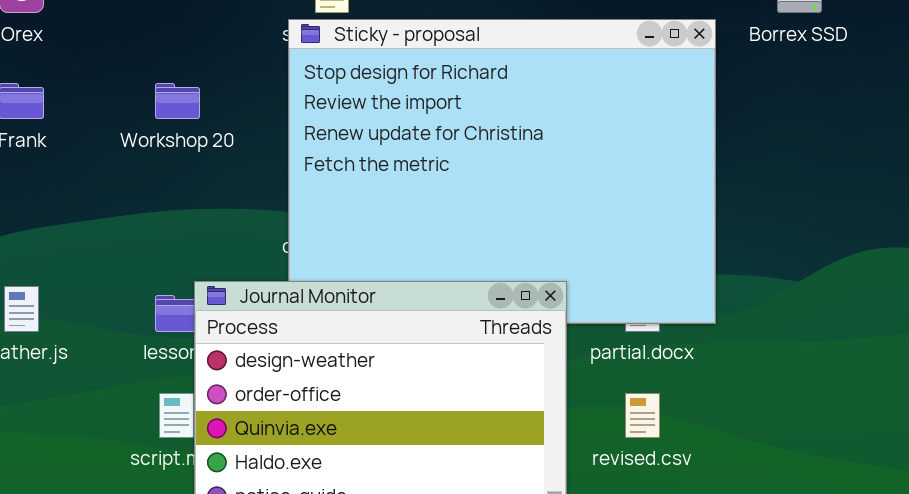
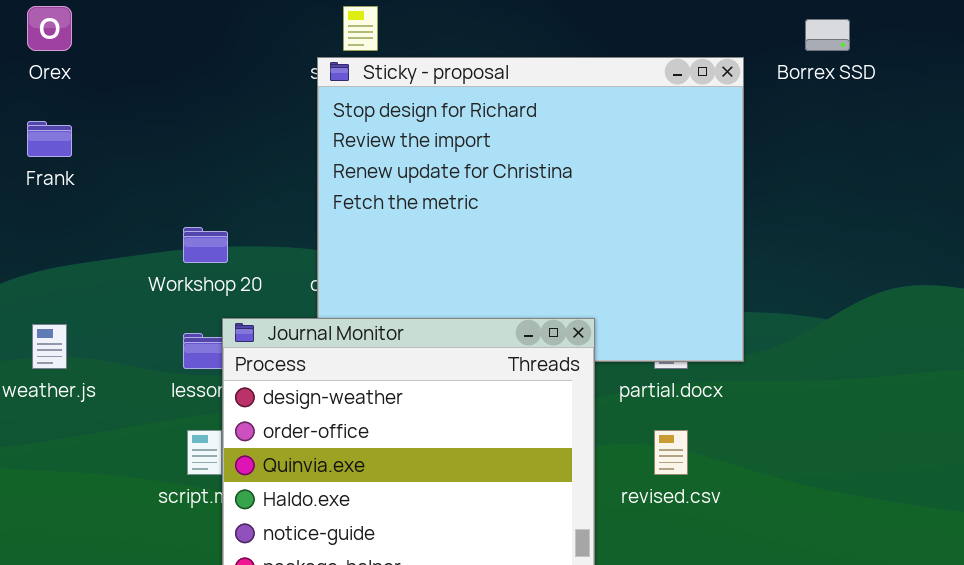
Workshop 20: [155,83,200,119] -> [183,227,228,263], moved

